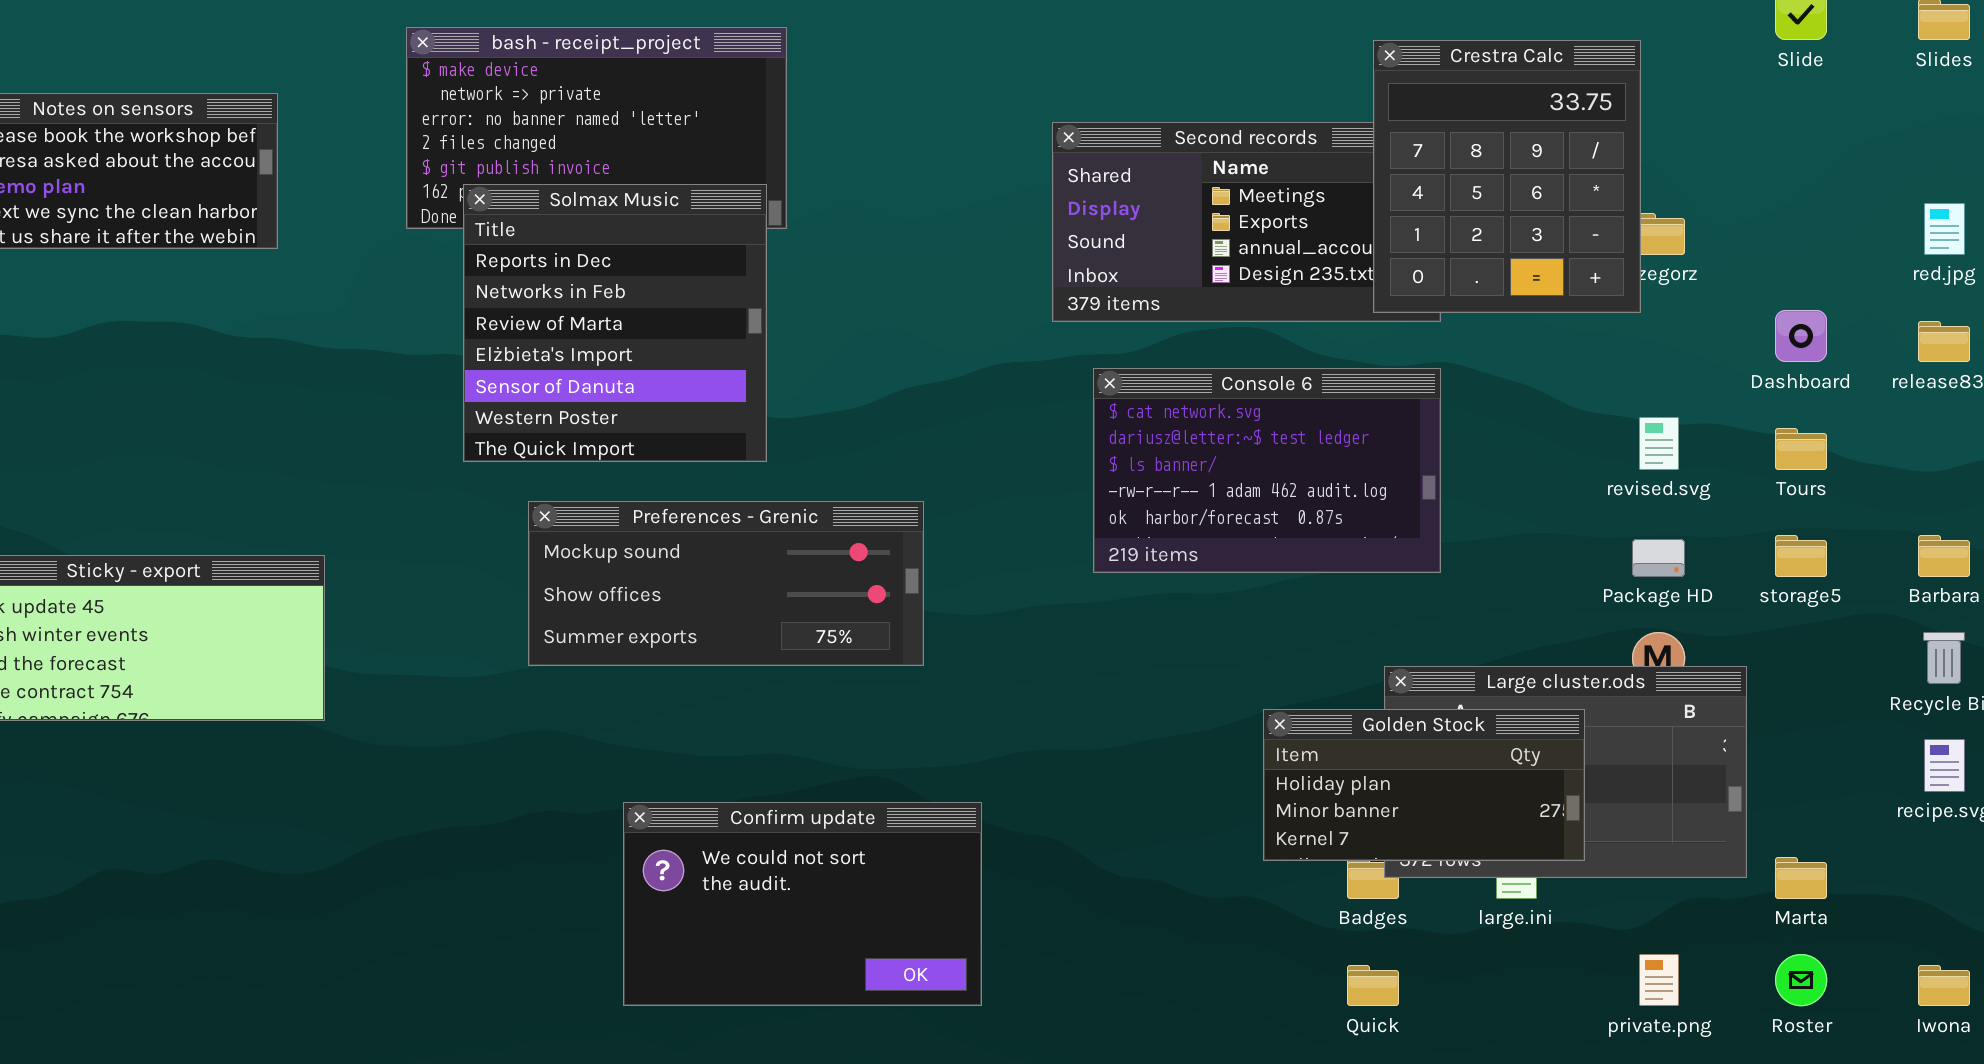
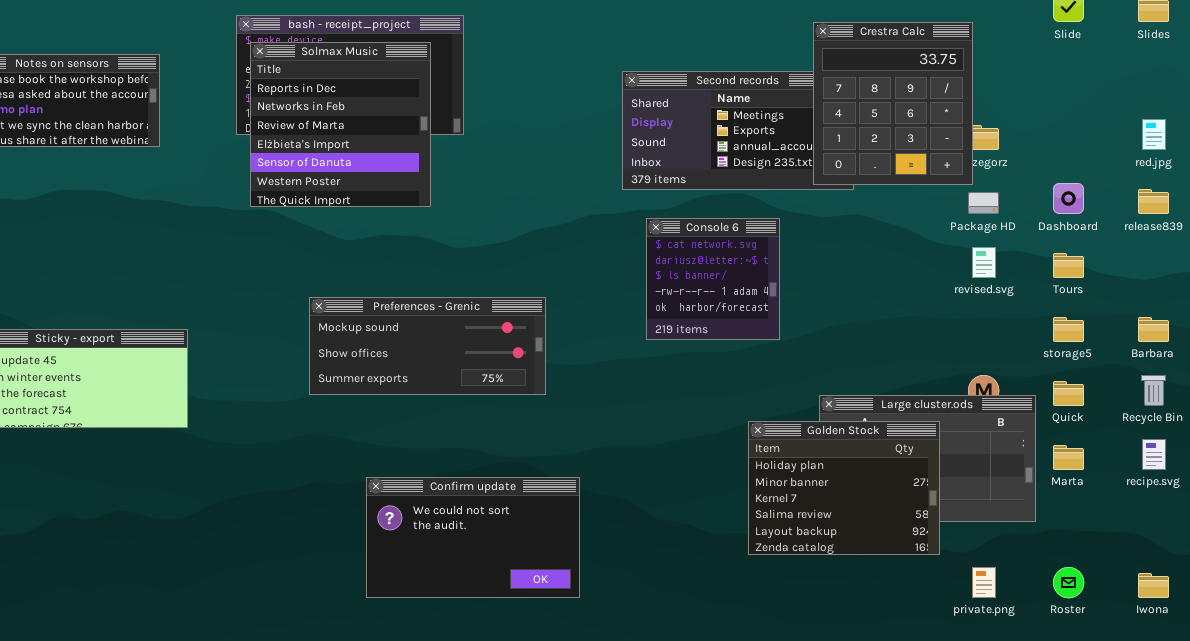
Solmax Music: [463,184,767,462] -> [250,42,431,207], moved
Console 6: [1093,368,1441,573] -> [646,218,780,340], resized
Package HD: [1632,539,1685,577] -> [968,192,999,214], moved
Golden Stock: [1263,709,1585,861] -> [748,421,940,555], resized
Marta: [1775,857,1827,899] -> [1053,445,1084,470], moved
Quick: [1347,965,1399,1006] -> [1053,381,1084,406], moved

